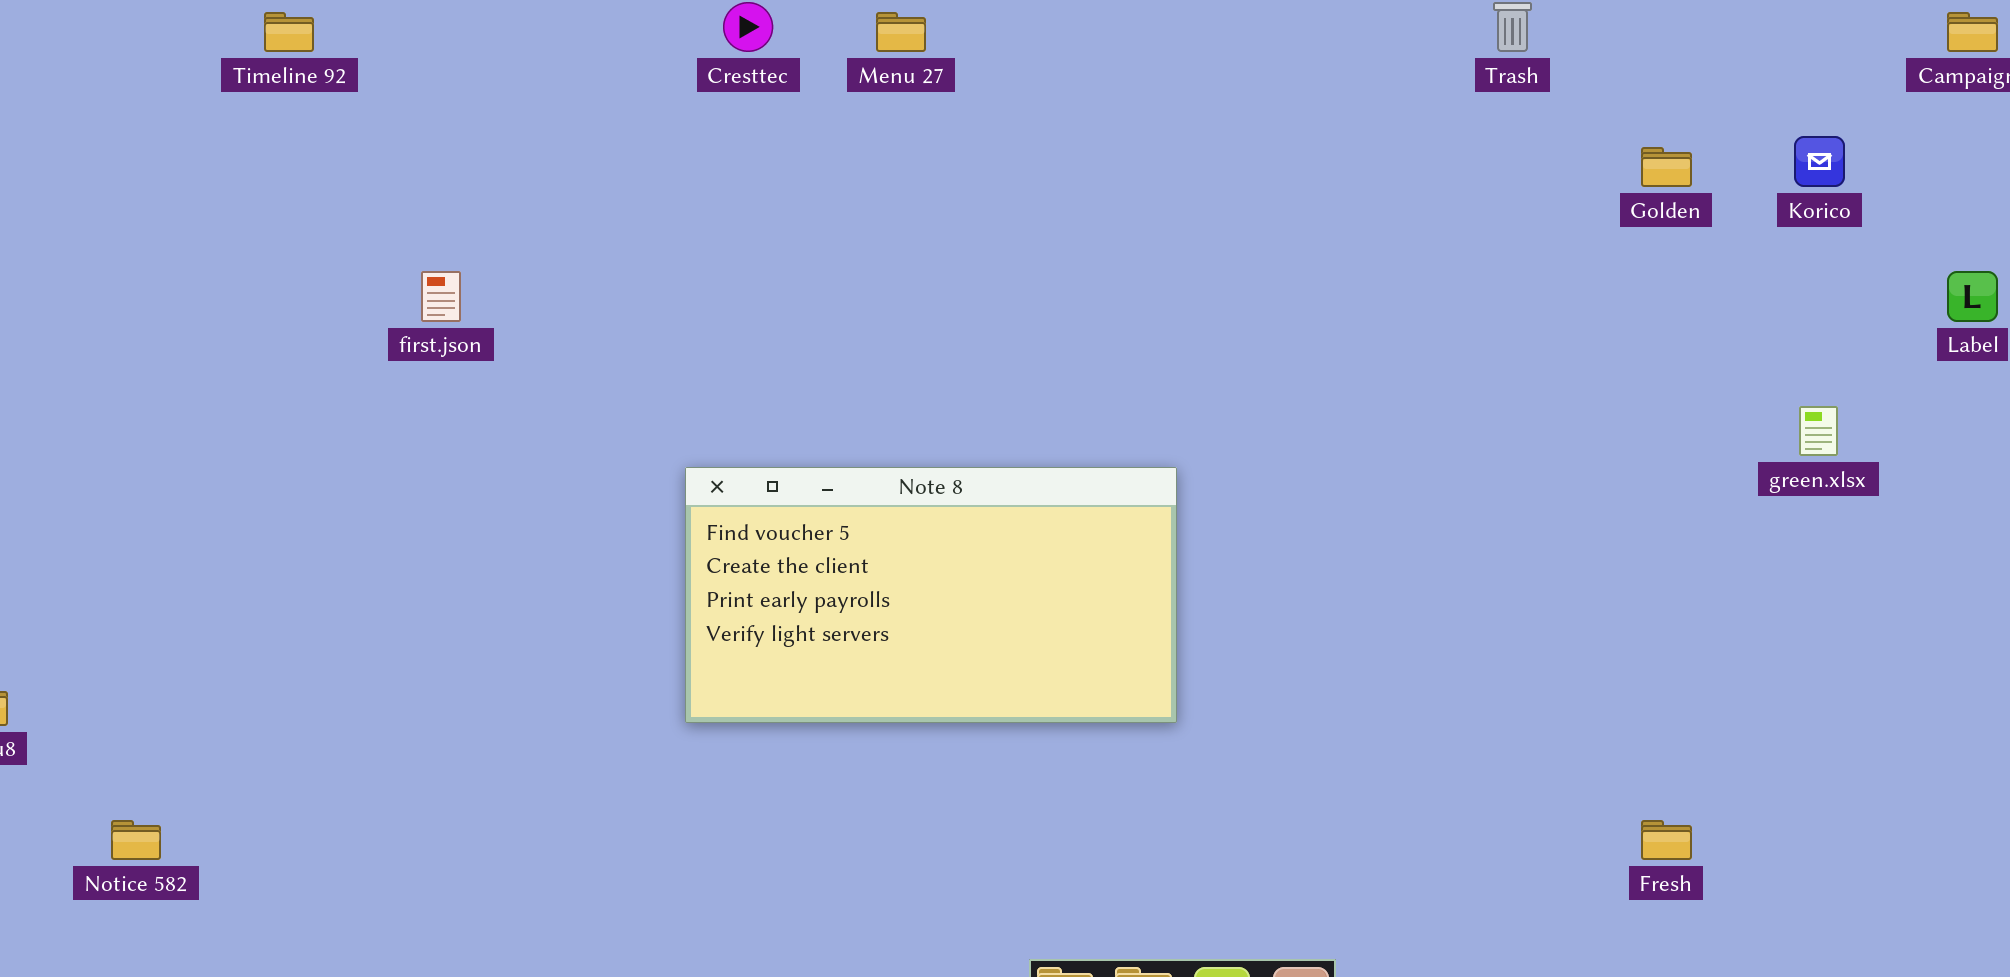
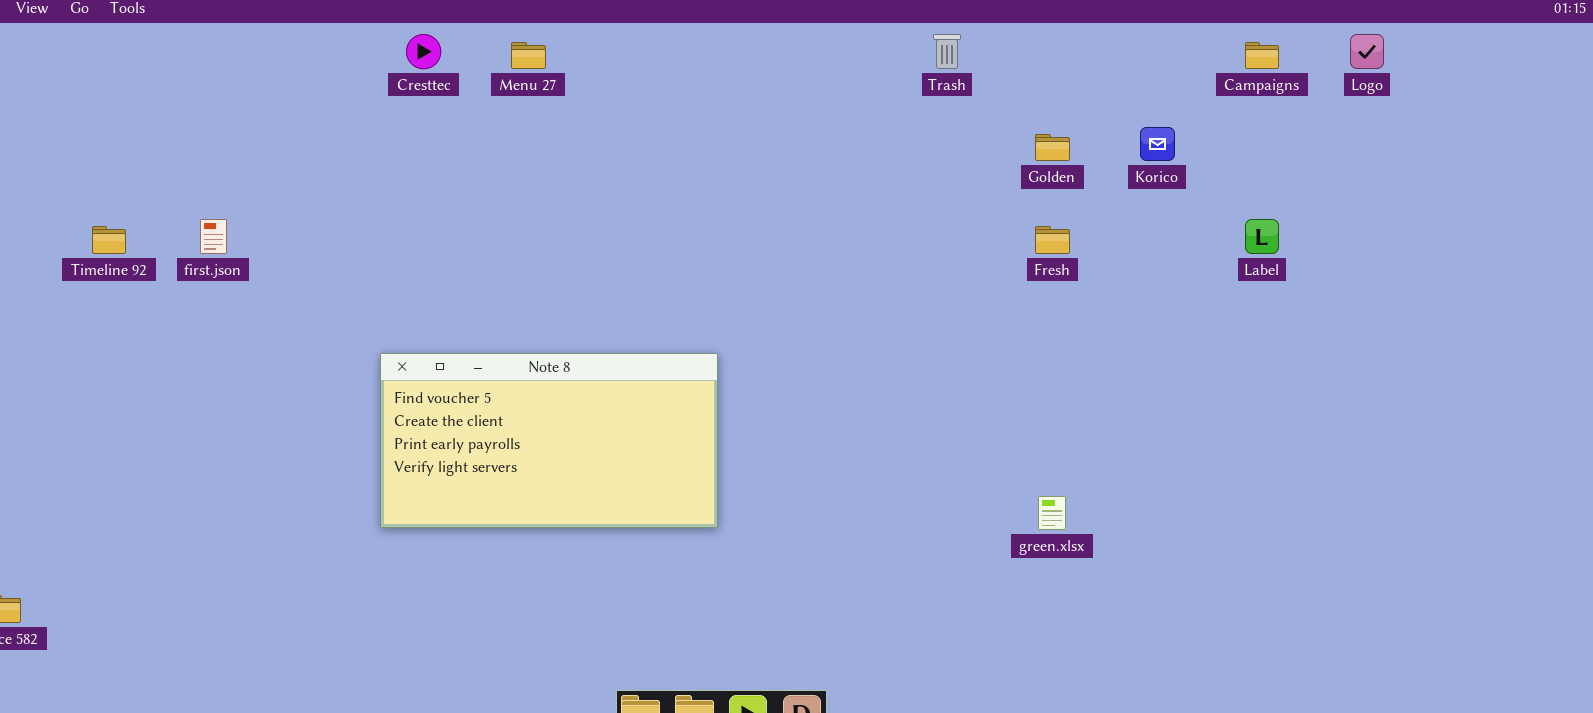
Timeline 92: [264,12,314,52] -> [92,226,126,254], moved
green.xlsx: [1799,406,1838,456] -> [1038,496,1066,530], moved
Fresh: [1641,820,1692,860] -> [1035,226,1070,254], moved

